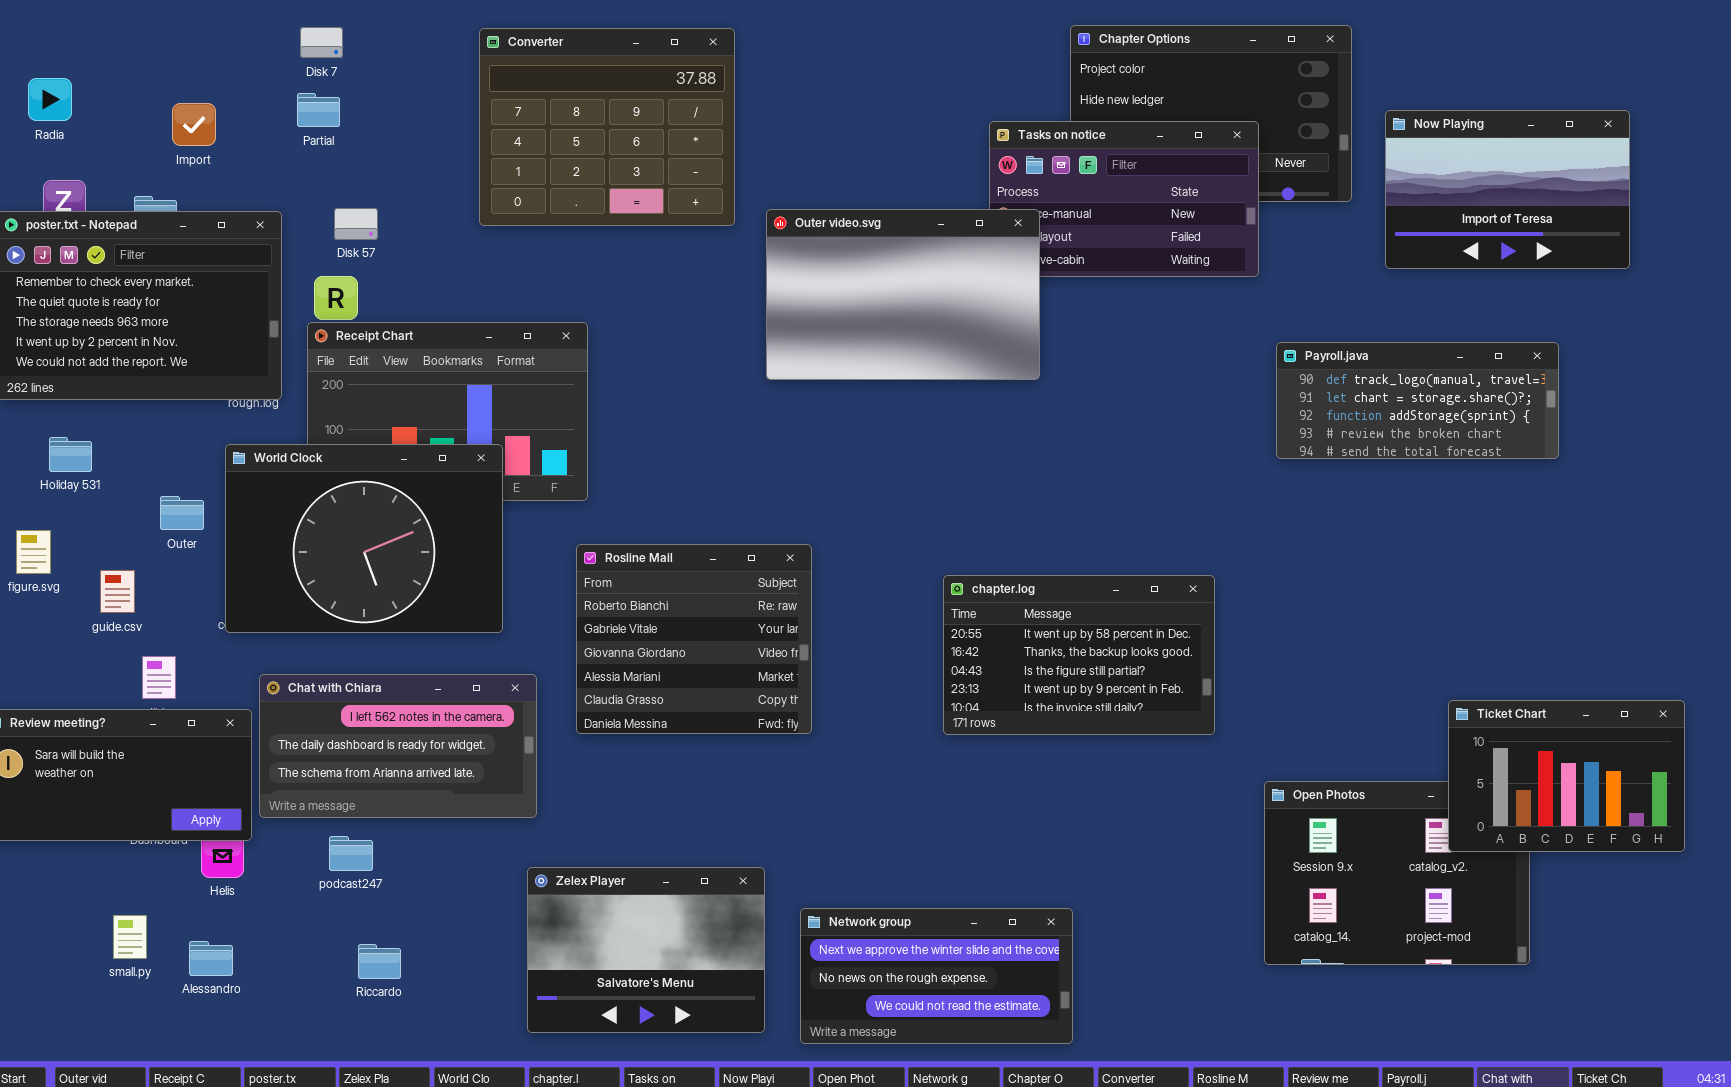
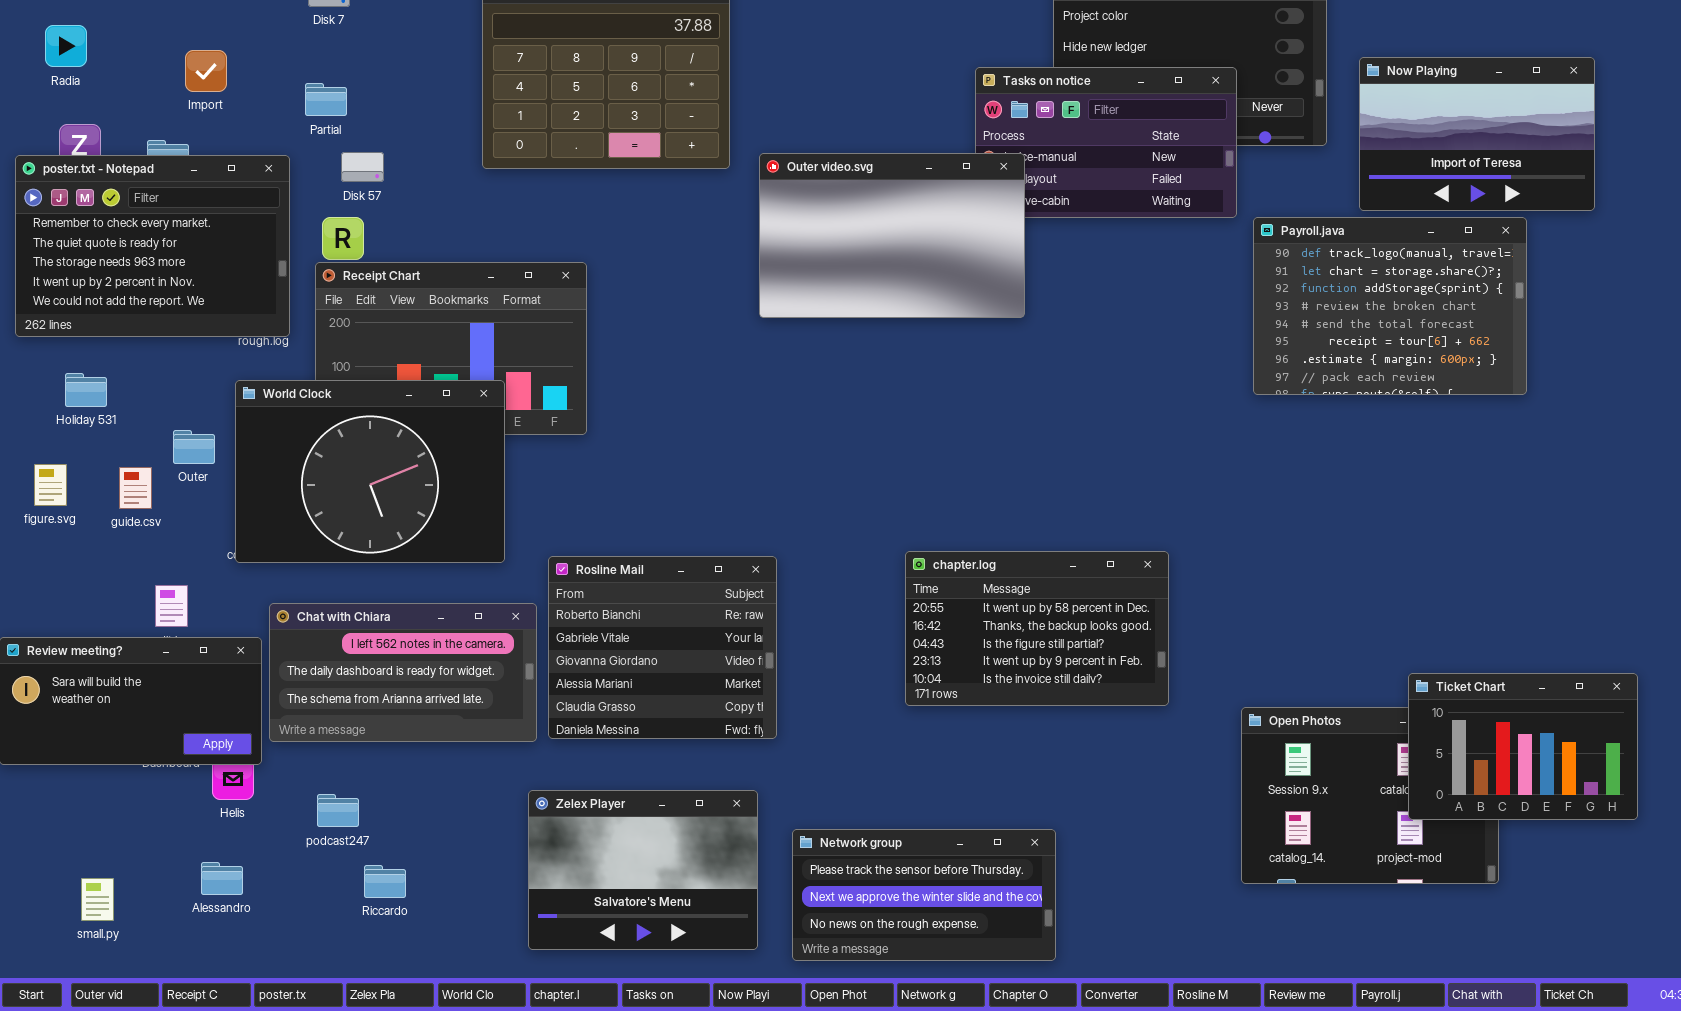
Partial: [297,93,340,127] -> [305,83,347,116], moved
Payroll.java: [1276,342,1559,459] -> [1253,217,1527,395], resized
Rosline Mail: [576,544,812,734] -> [548,556,777,739], moved
guide.csv: [100,570,135,613] -> [119,467,152,509], moved
chapter.log: [943,575,1215,735] -> [905,551,1169,706], moved
Ticket Chart: [1448,700,1685,852] -> [1408,673,1638,820], moved
podcast247: [329,836,373,871] -> [317,794,359,827], moved
Network group: [800,908,1073,1044] -> [792,829,1056,961], scrolled up 1 row
small.py: [113,915,147,959] -> [81,878,114,921], moved

